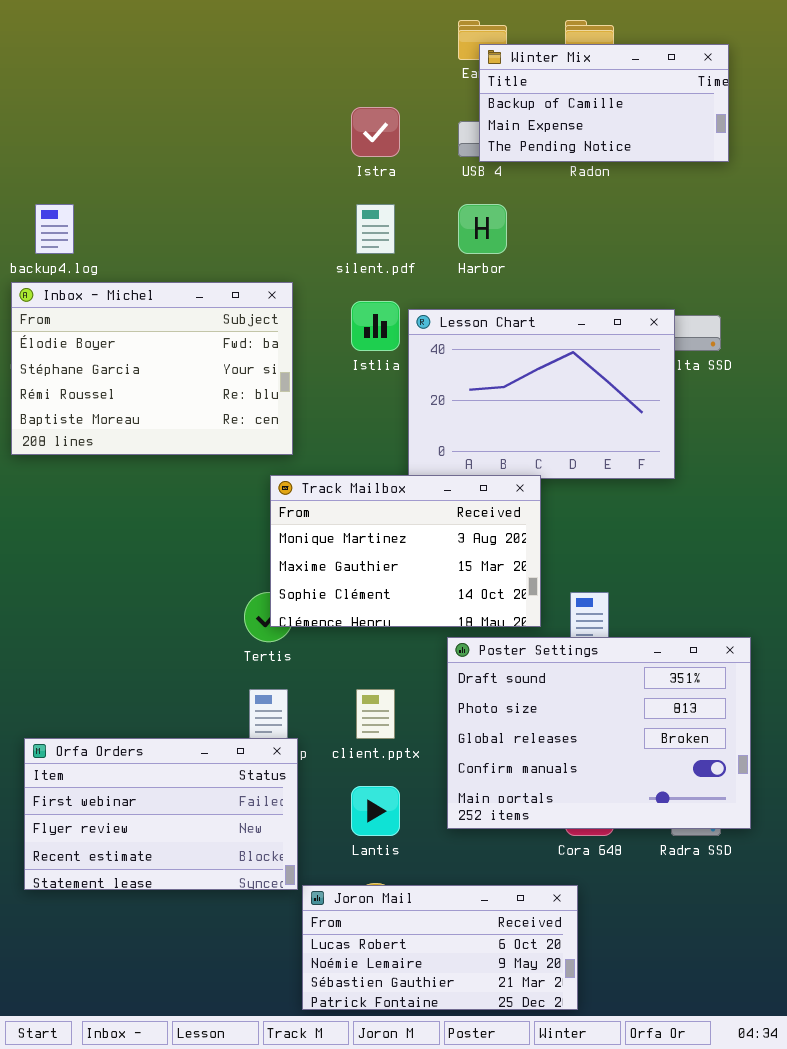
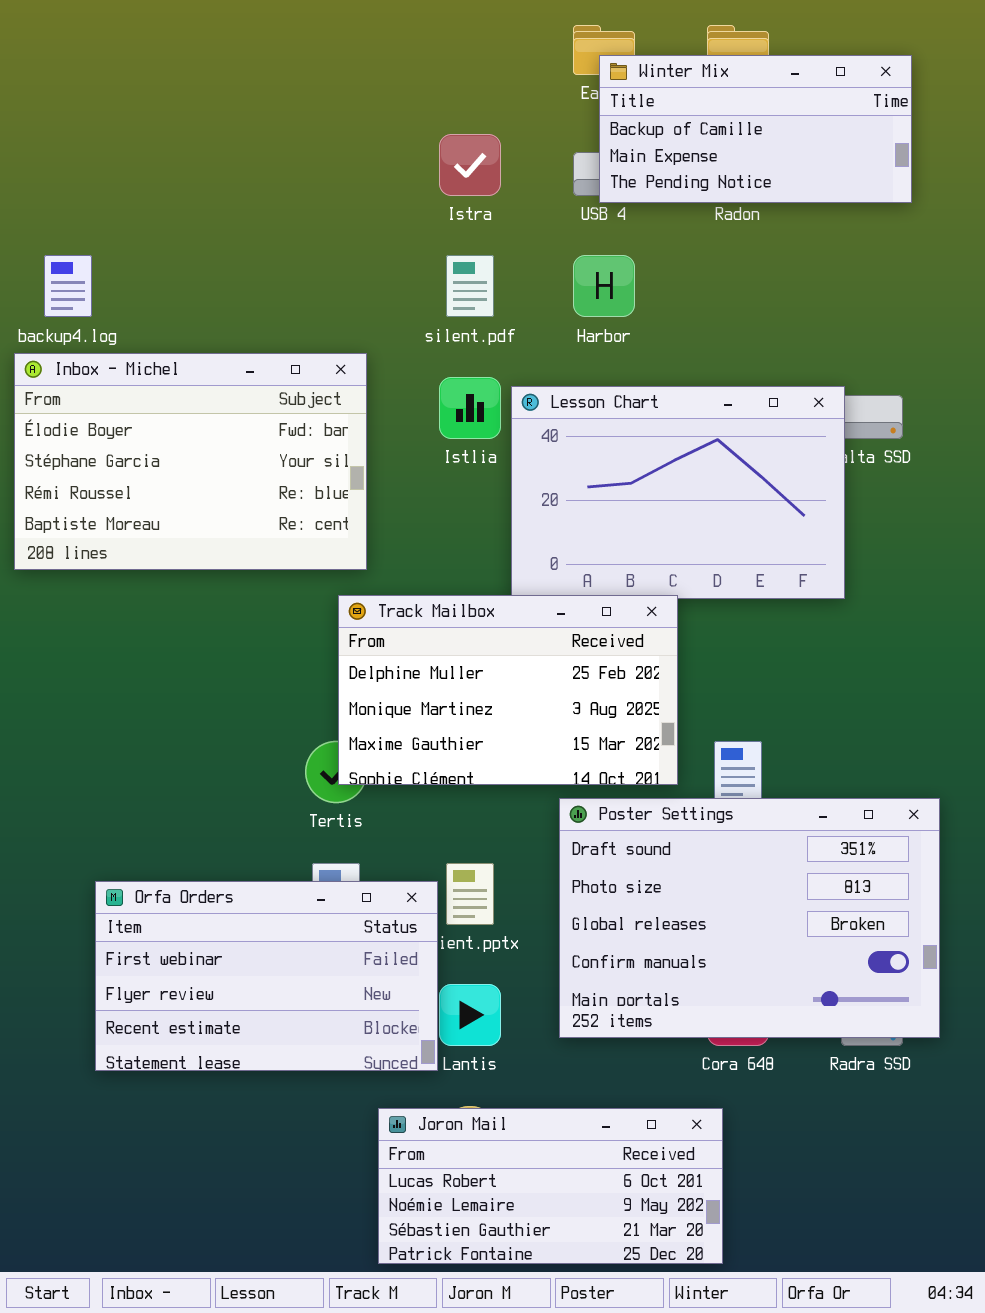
Track Mailbox: [270,475,541,627] -> [338,595,678,785], scrolled up 1 row
Orfa Orders: [24,738,298,890] -> [95,881,438,1071], moved

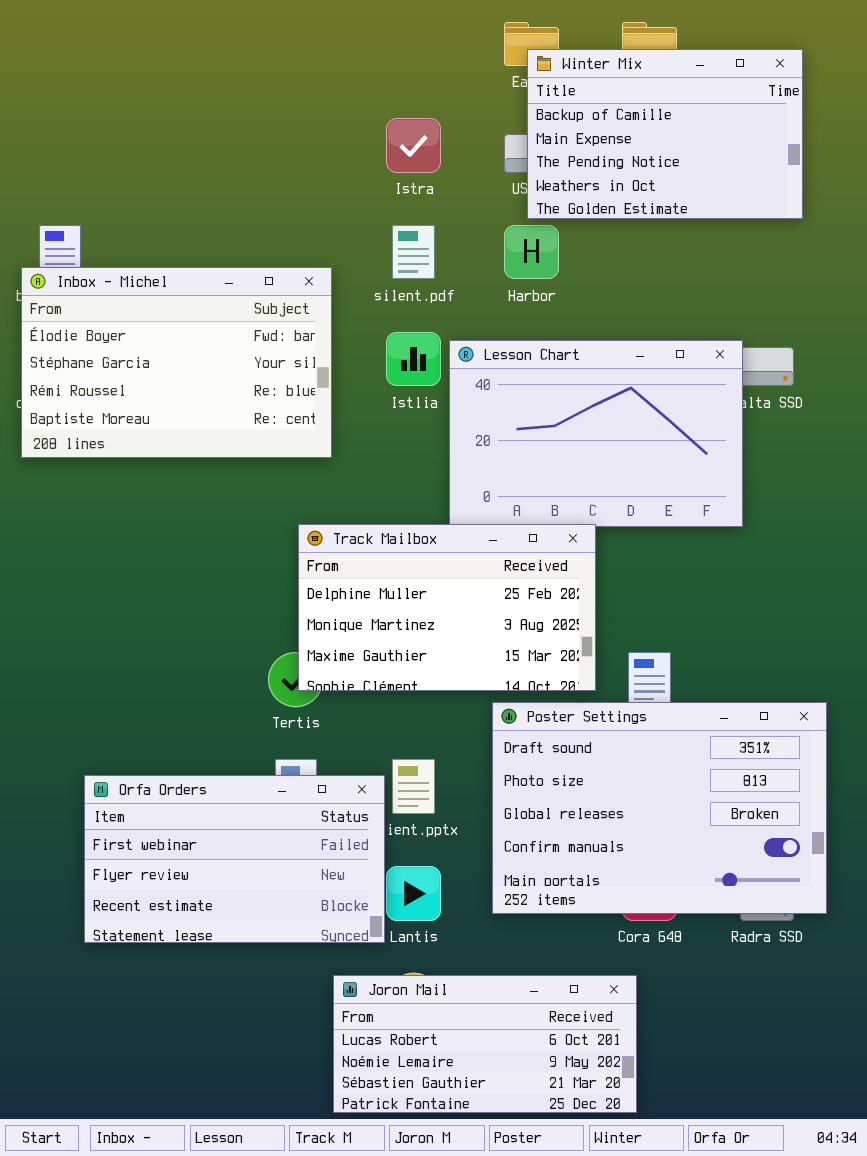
Winter Mix: [599,55,912,203] -> [527,49,803,219], resized
Inbox - Michel: [14,353,367,570] -> [21,267,332,458], moved

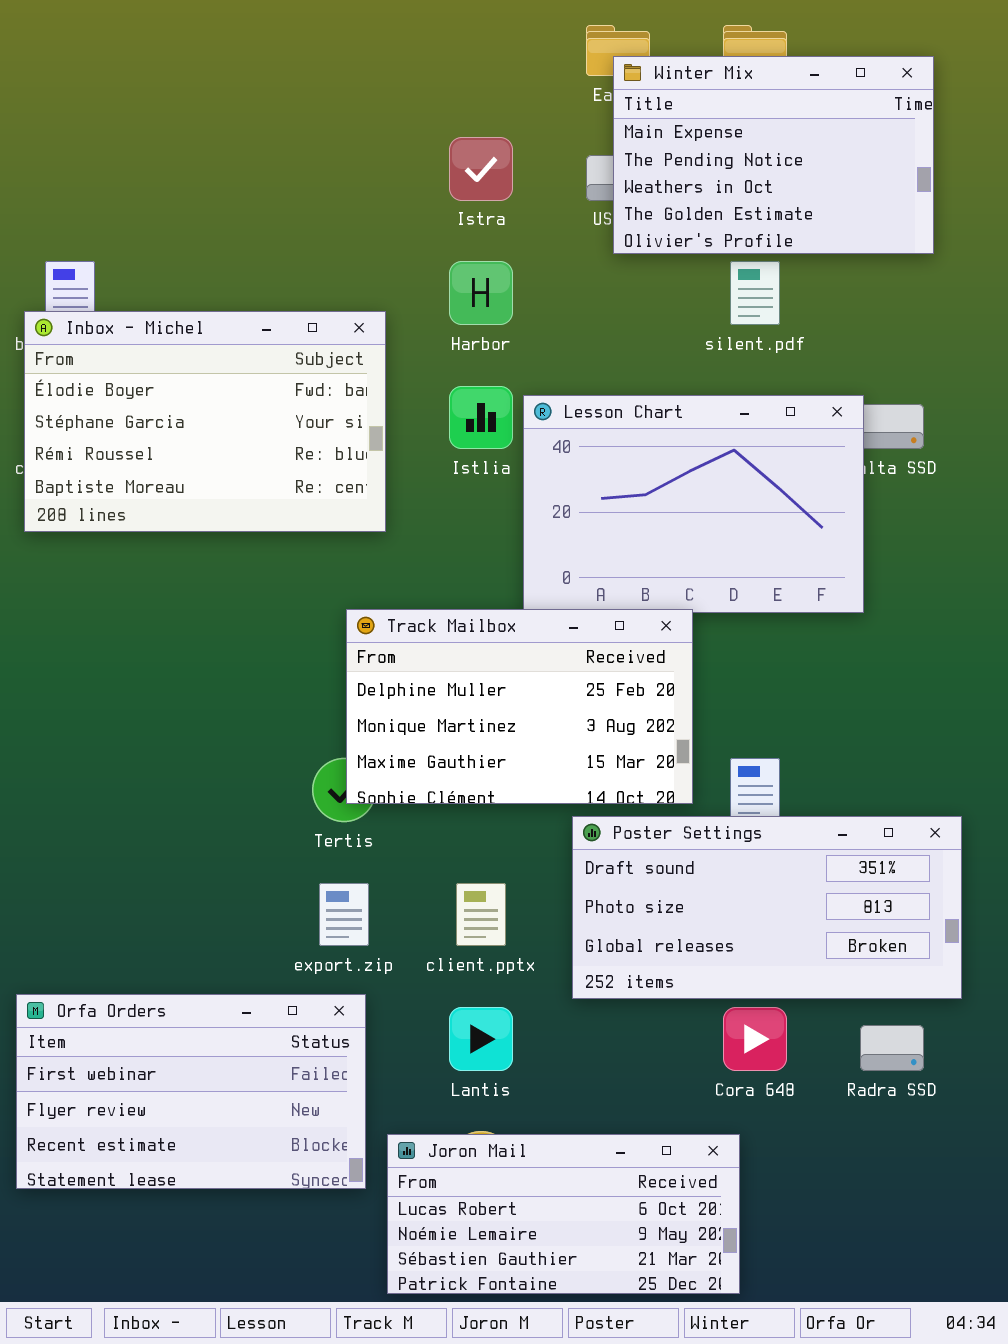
Winter Mix: [527,49,803,219] -> [613,56,934,254], scrolled down 1 row
silent.pdf: [392,225,435,279] -> [730,261,780,325], moved
Harbor: [504,225,559,279] -> [449,261,513,325], moved
Poster Settings: [492,702,827,914] -> [572,816,962,999], resized
Orfa Orders: [84,775,385,943] -> [16,994,366,1189], moved

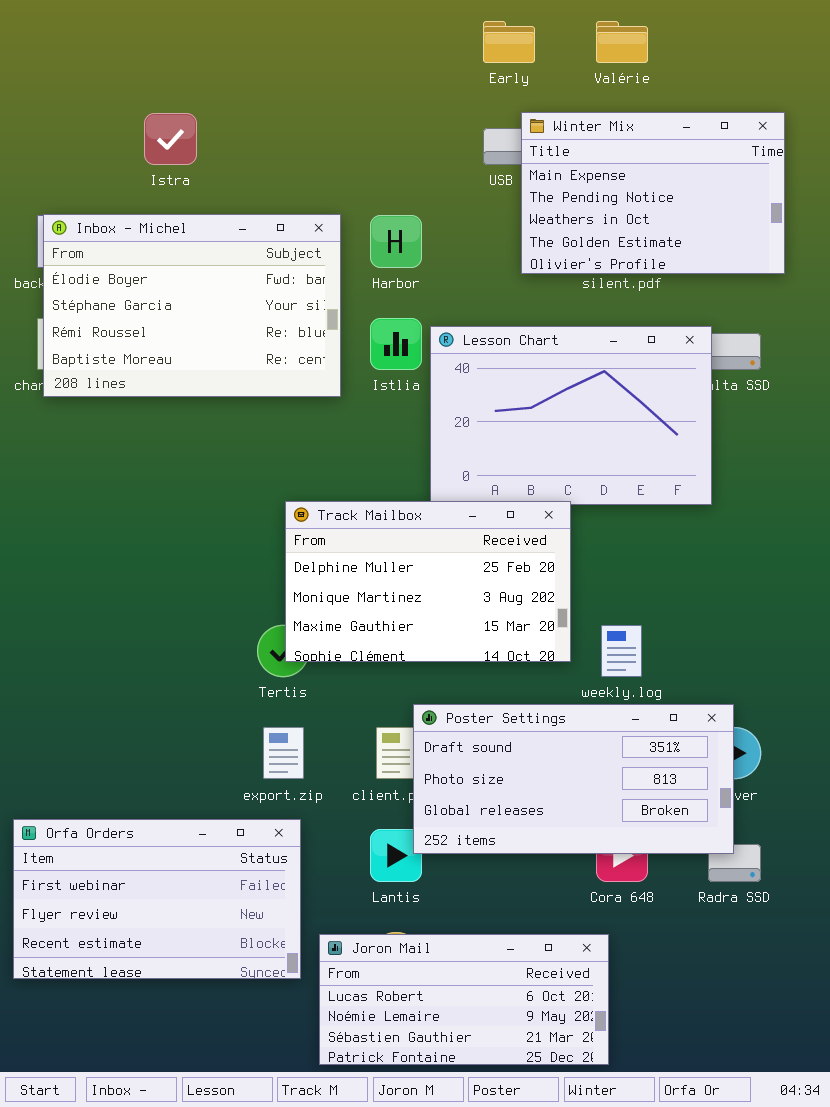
Winter Mix: [613,56,934,254] -> [521,112,785,274], moved
Istra: [449,137,513,201] -> [144,113,197,165], moved
Inbox - Michel: [24,311,386,532] -> [43,214,341,397], moved
Poster Settings: [572,816,962,999] -> [413,704,734,854], moved

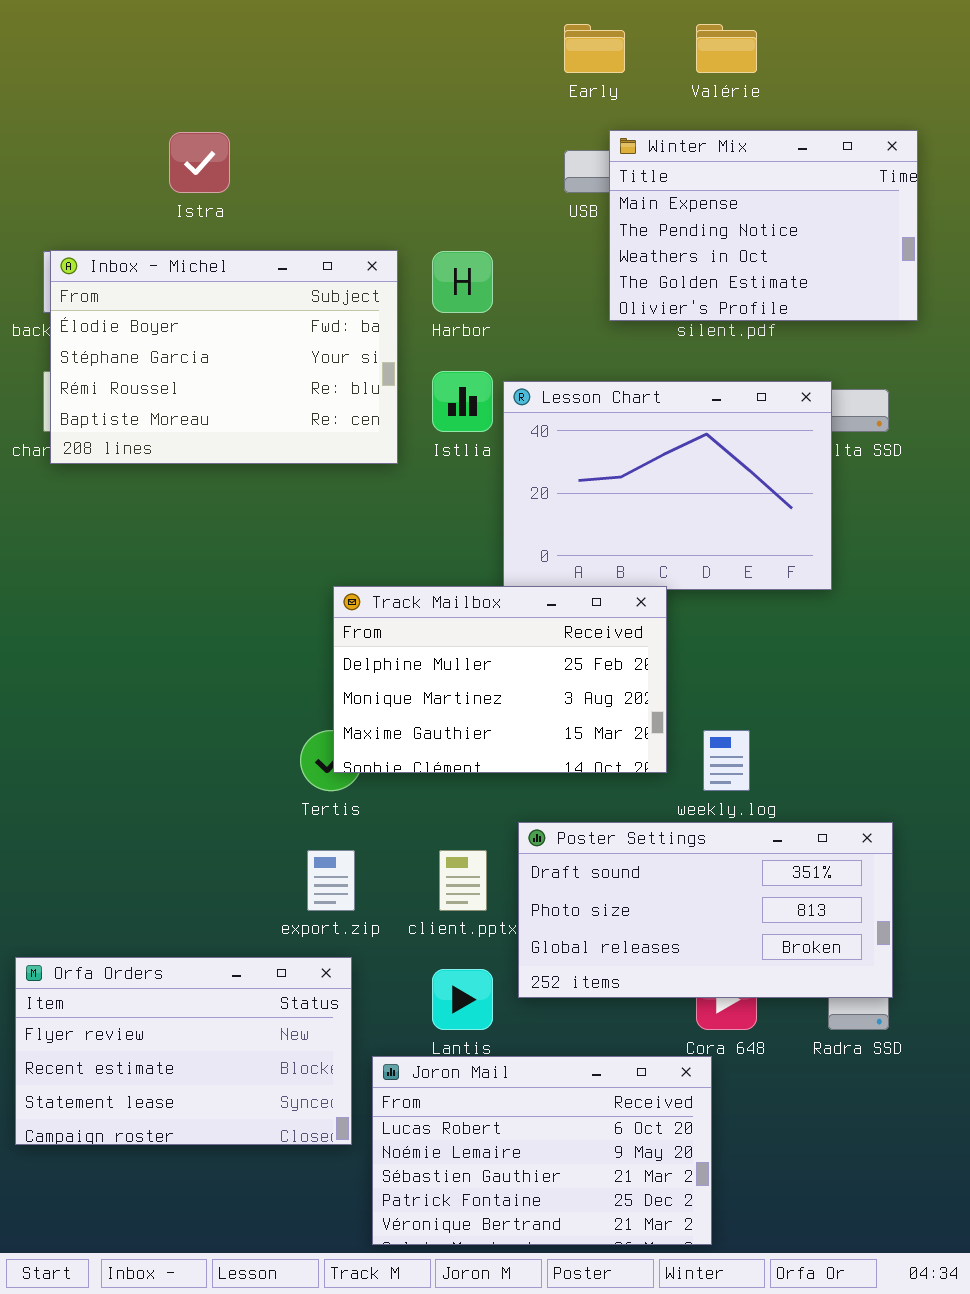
Poster Settings: [413,704,734,854] -> [518,822,893,998], moved
Orfa Orders: [13,819,301,979] -> [15,957,352,1145], scrolled down 1 row
Joron Mail: [319,934,609,1065] -> [372,1056,712,1245], resized

